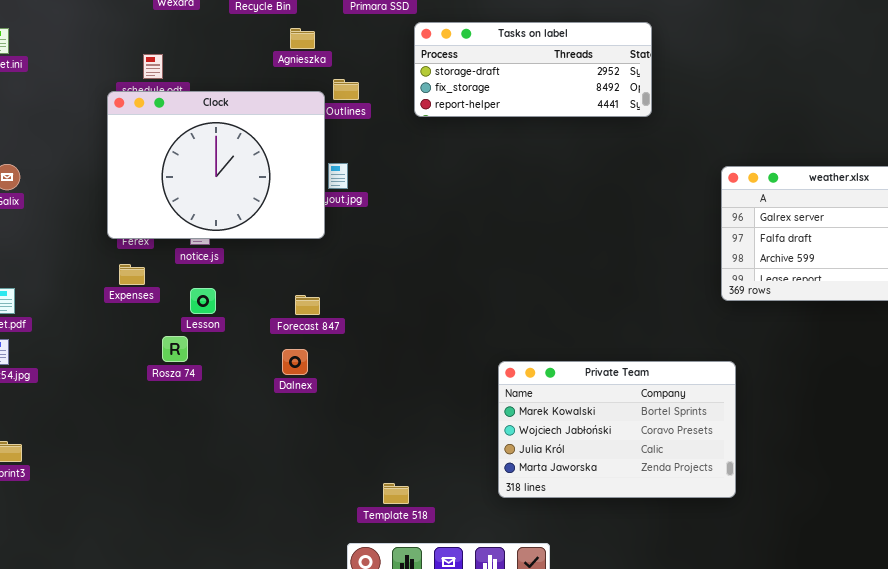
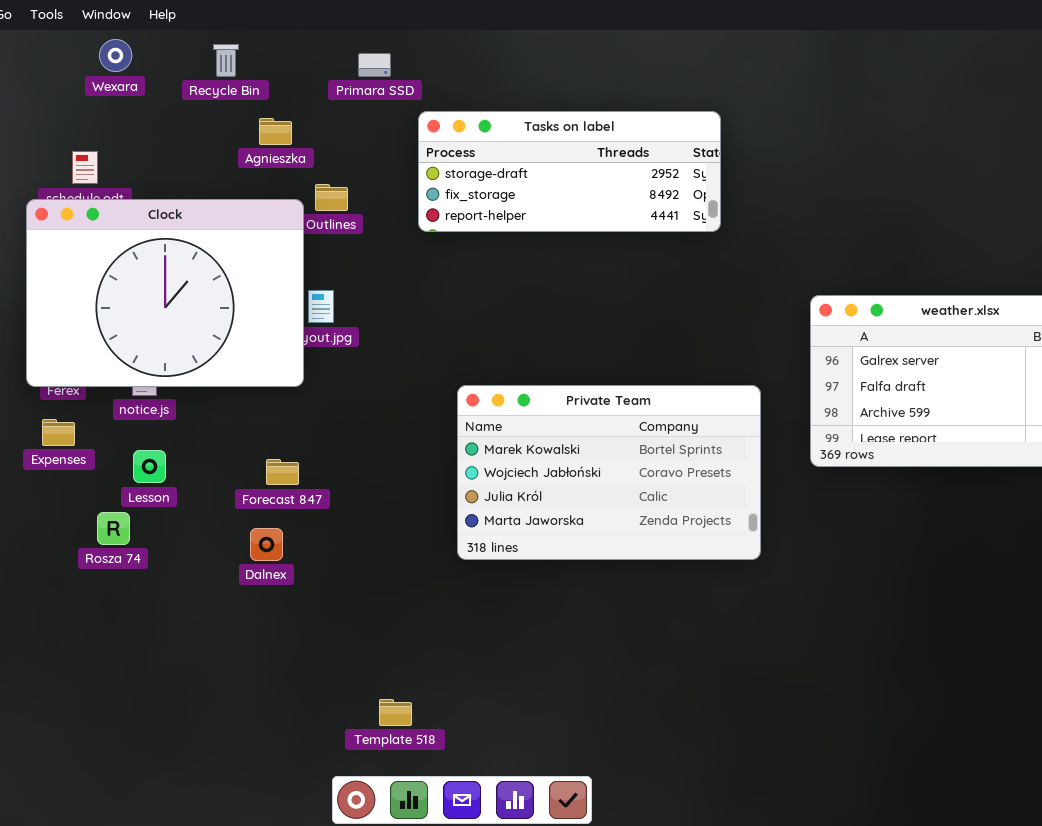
Private Team: [498,361,736,498] -> [457,385,761,560], moved

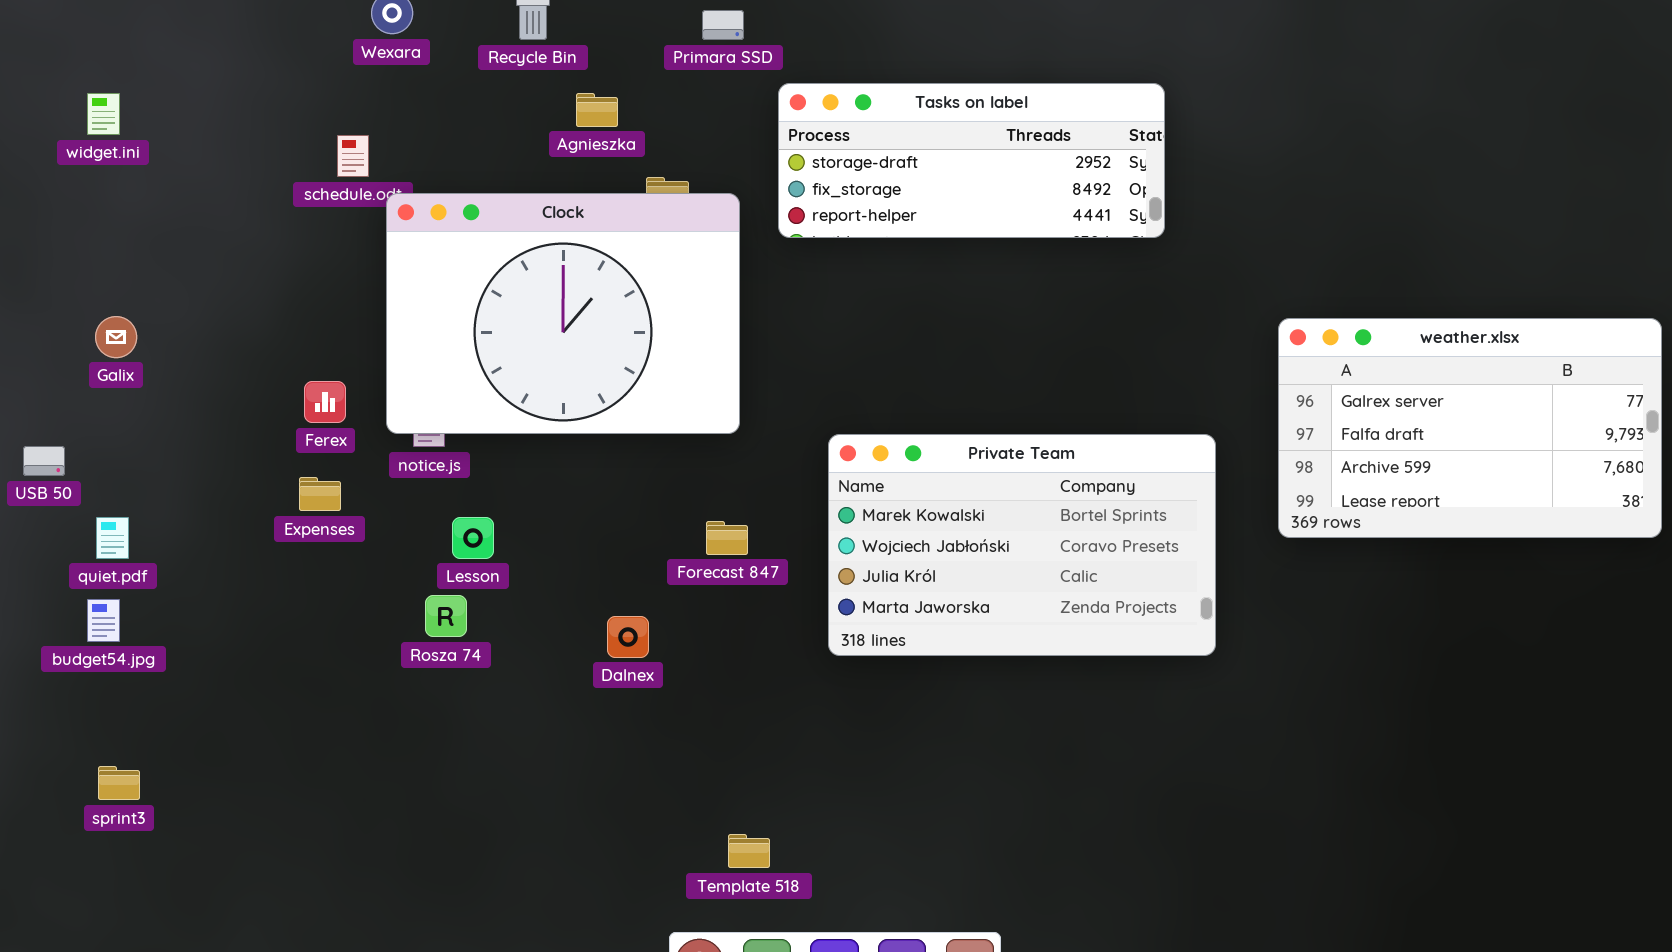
Clock: [26,199,304,387] -> [386,193,740,434], moved
Lesson: [133,450,166,483] -> [452,517,494,559], moved
Forecast 847: [266,459,299,485] -> [706,521,748,555], moved
Rosza 74: [97,512,130,545] -> [425,595,467,637], moved
Dalnex: [250,528,283,561] -> [607,616,649,658], moved

